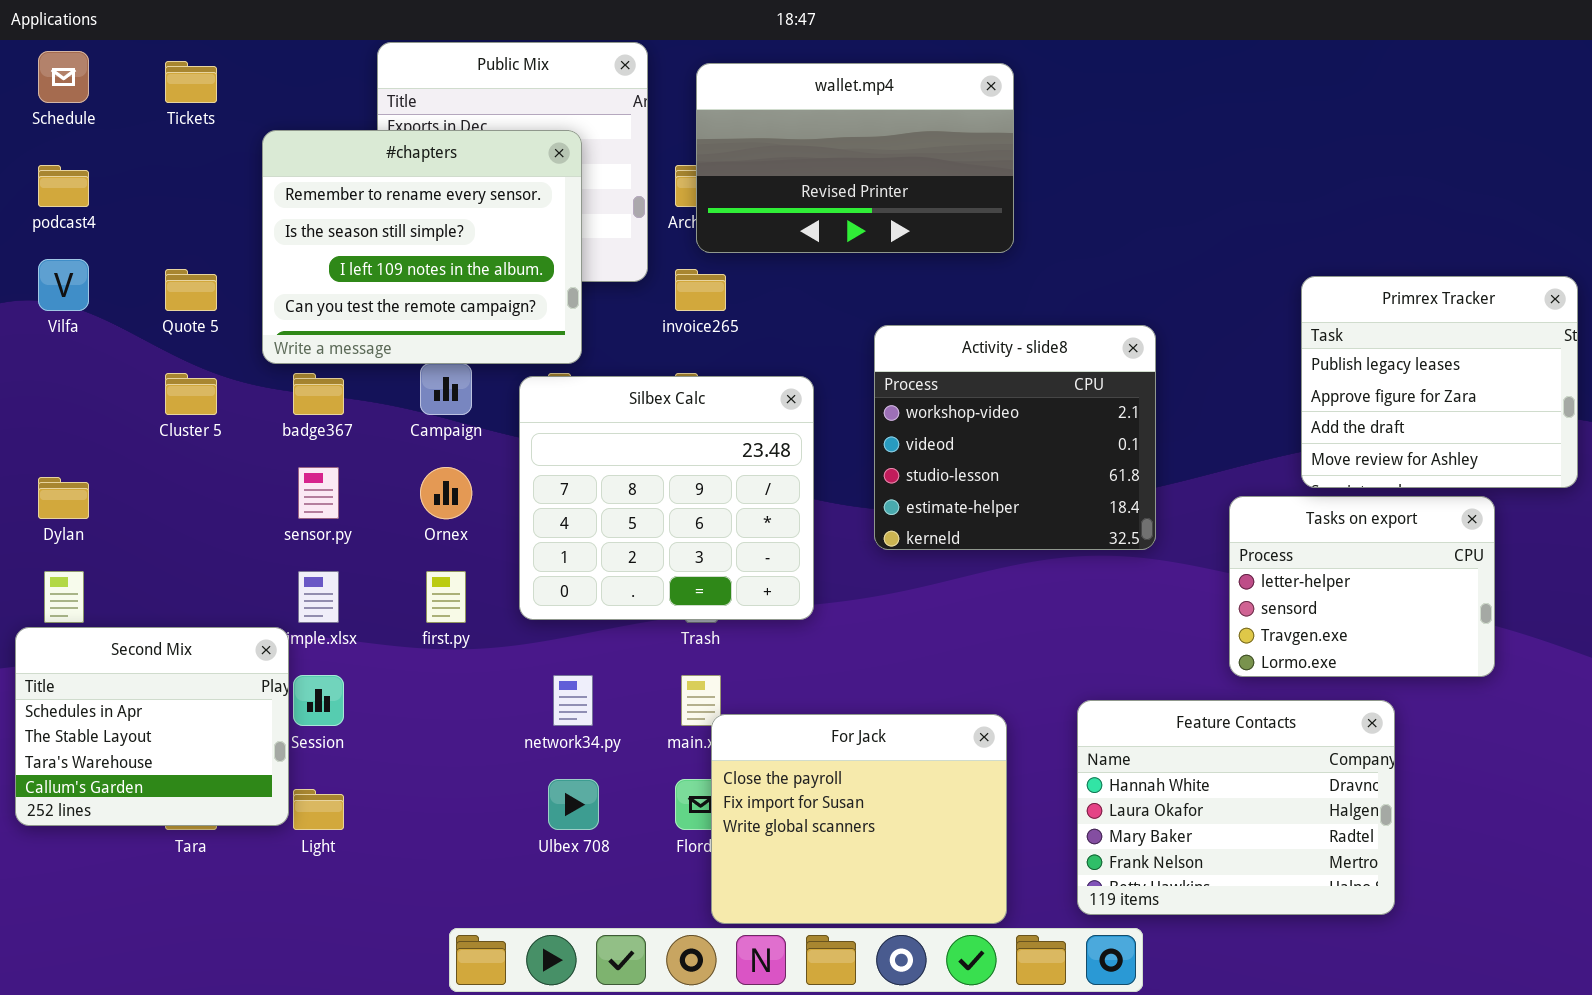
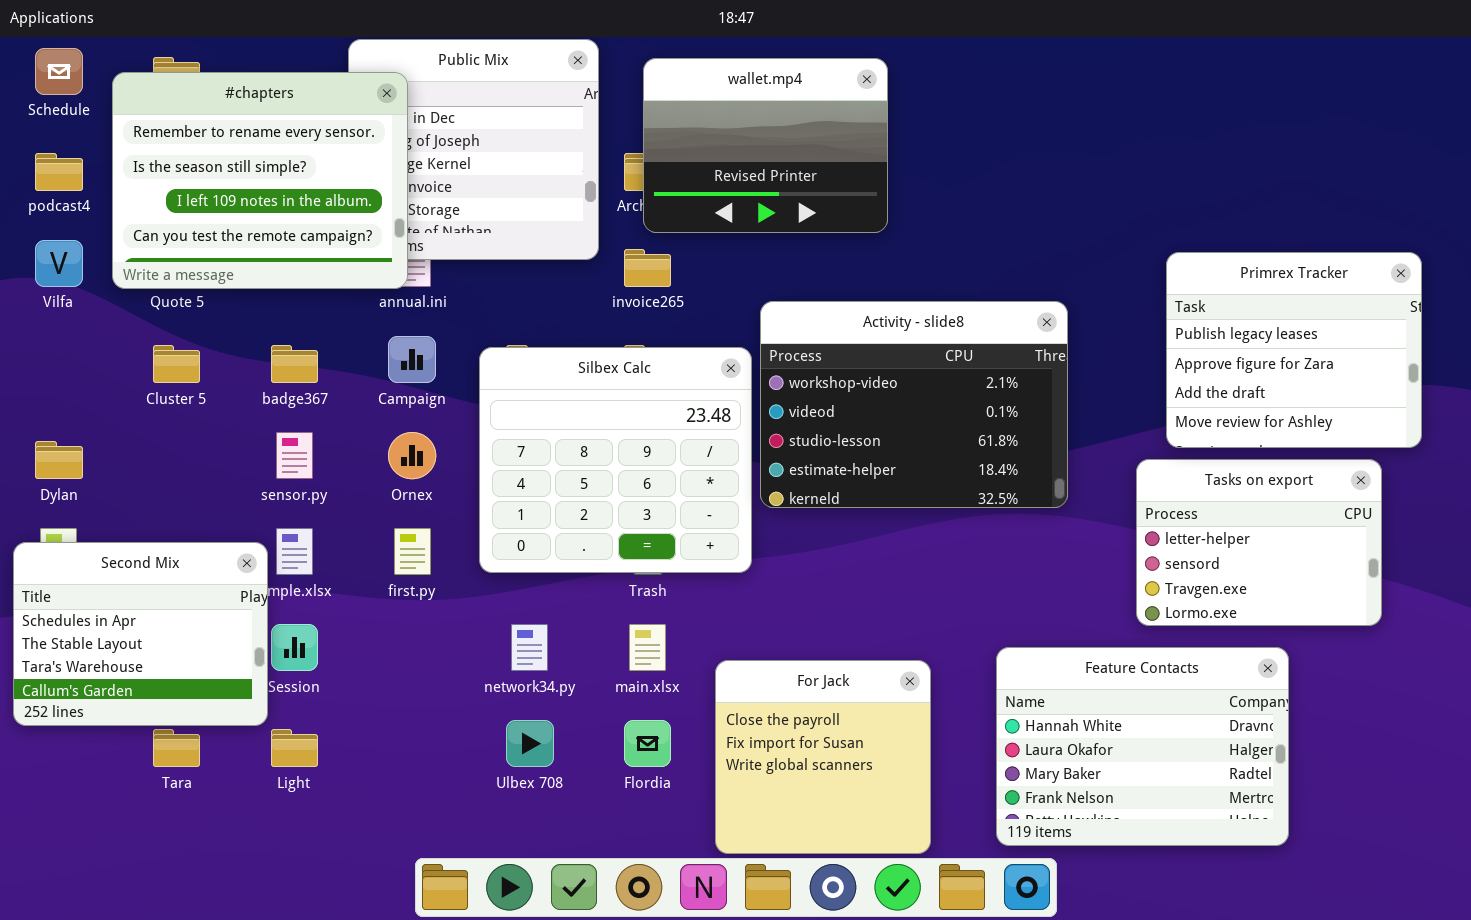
wallet.mp4: [696,63,1014,253] -> [643,58,888,233], resized
#chapters: [262,130,582,364] -> [112,72,408,289], moved
Primrex Tracker: [1301,276,1578,488] -> [1166,252,1422,448], moved
Activity - slide8: [874,325,1156,550] -> [760,301,1068,508], resized
Second Mix: [15,627,289,826] -> [13,542,268,726], moved
For Jack: [711,714,1007,924] -> [715,660,931,854], resized

